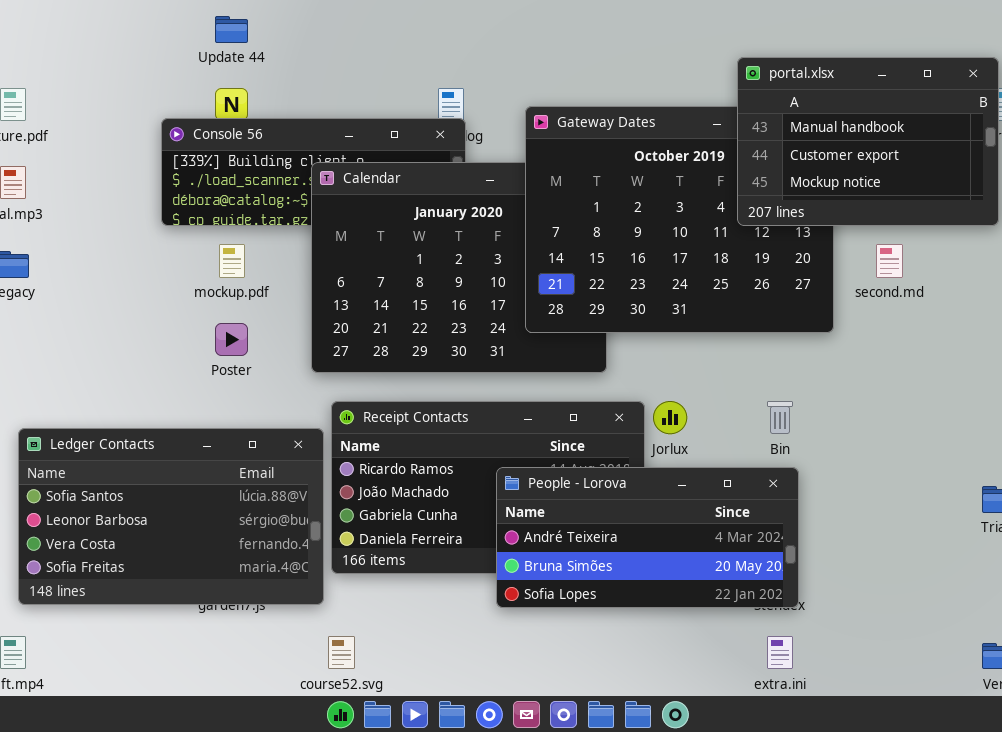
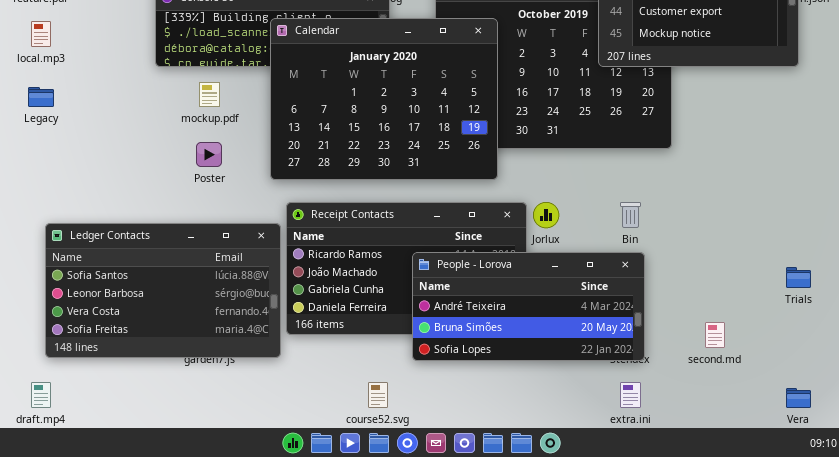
Calendar: [311,162,607,373] -> [270,18,498,180], raised
second.md: [876,244,903,278] -> [705,322,725,348], moved
course52.svg: [328,636,355,669] -> [368,382,388,408], moved

